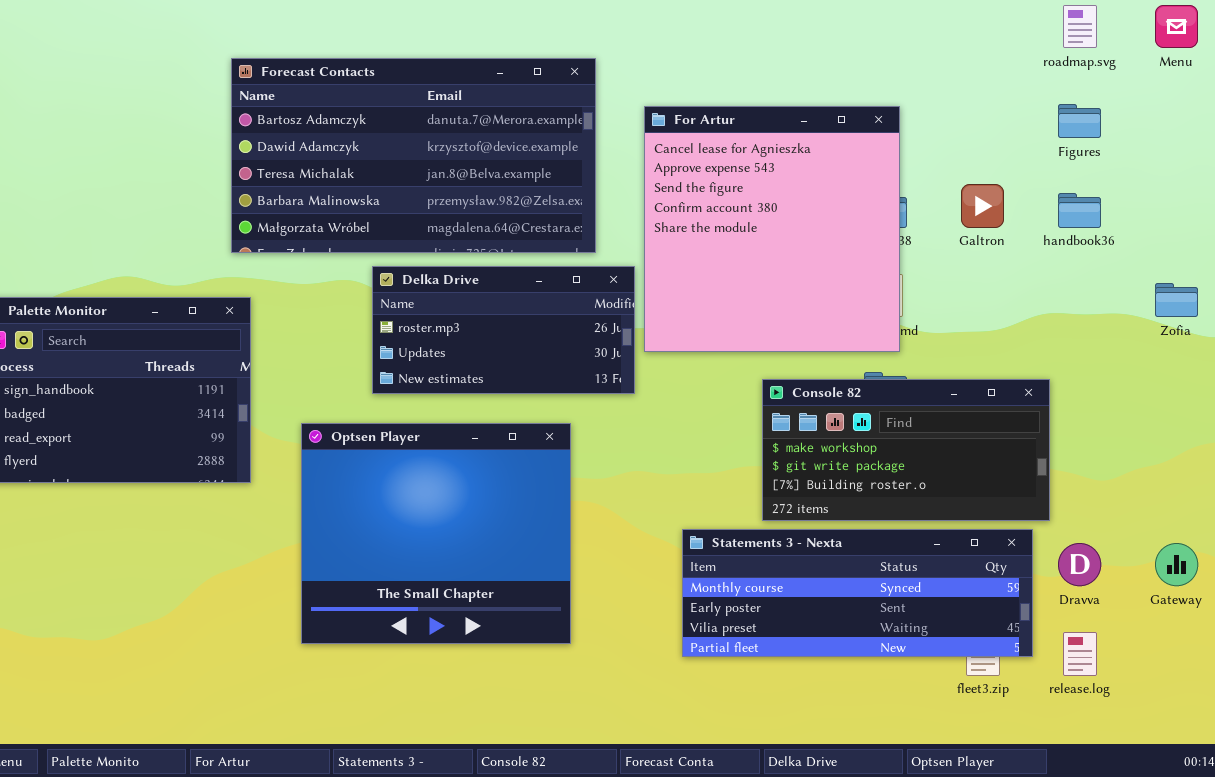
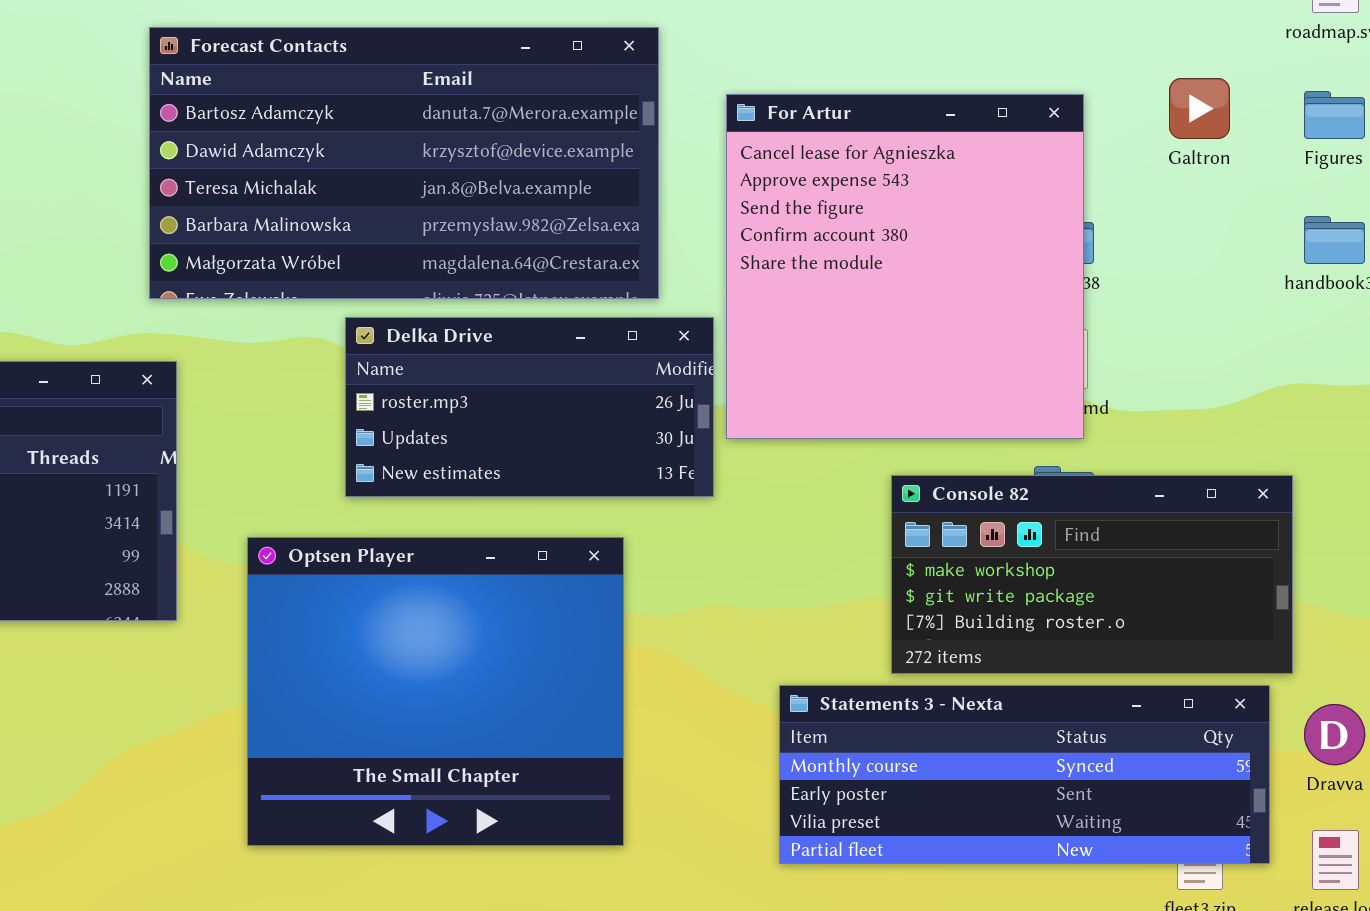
Galtron: [961,184,1004,228] -> [1169,78,1230,139], moved

